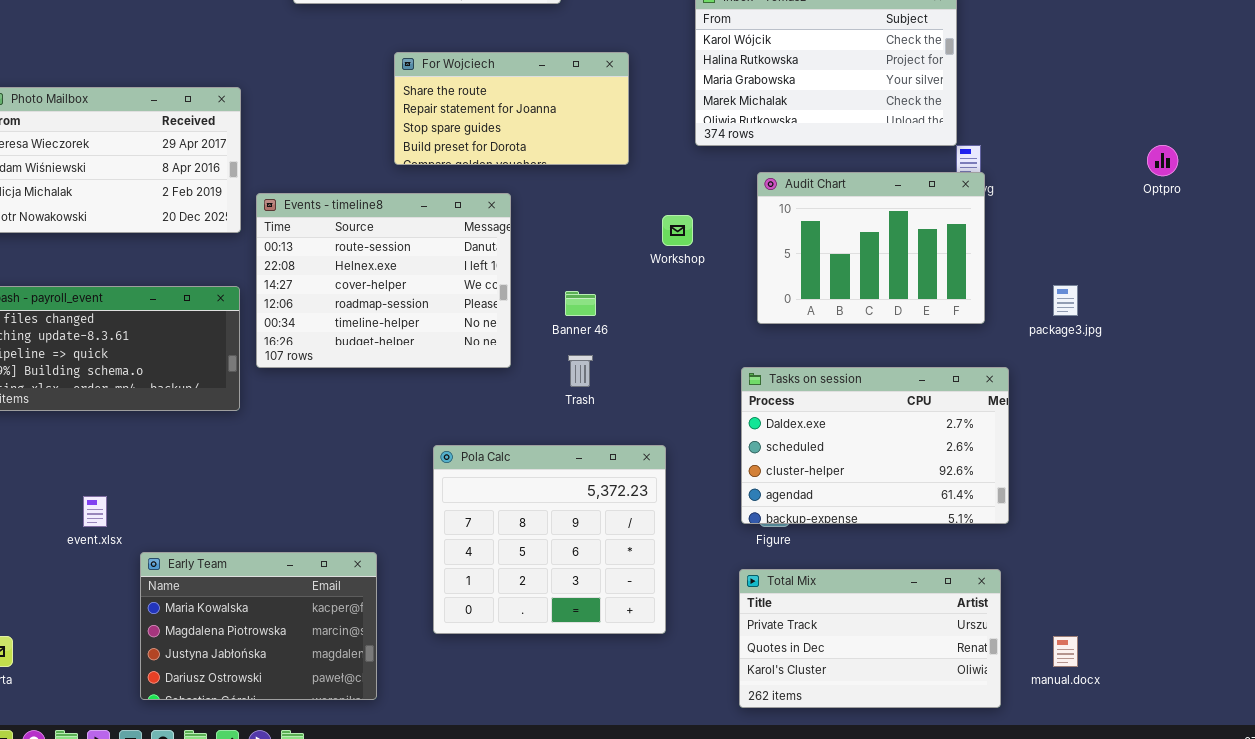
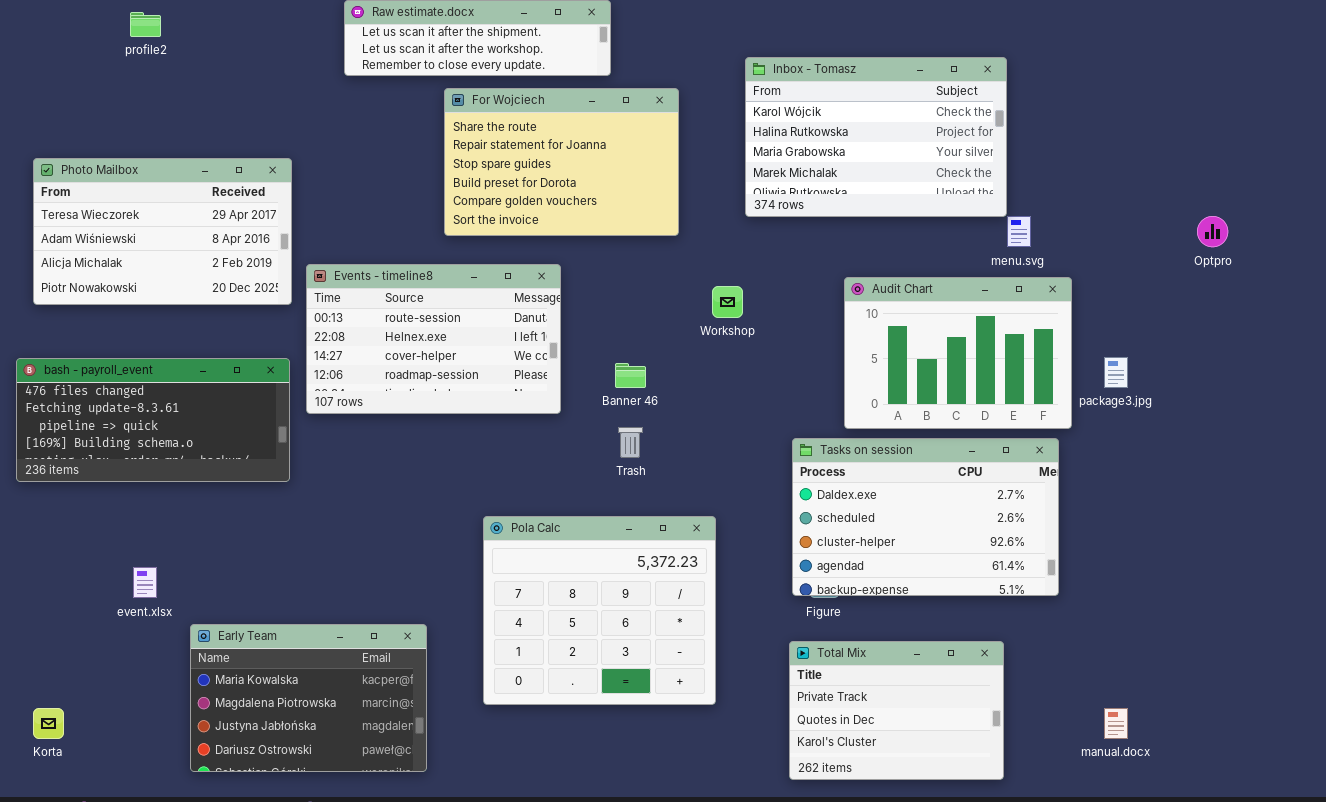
For Wojciech: [394,52,629,165] -> [444,88,679,236], resized
Audit Chart: [757,172,985,324] -> [844,277,1072,429], moved
Events - timeline8: [256,193,511,368] -> [306,264,561,414], resized
Total Mix: [739,569,1001,708] -> [789,641,1004,780], resized

